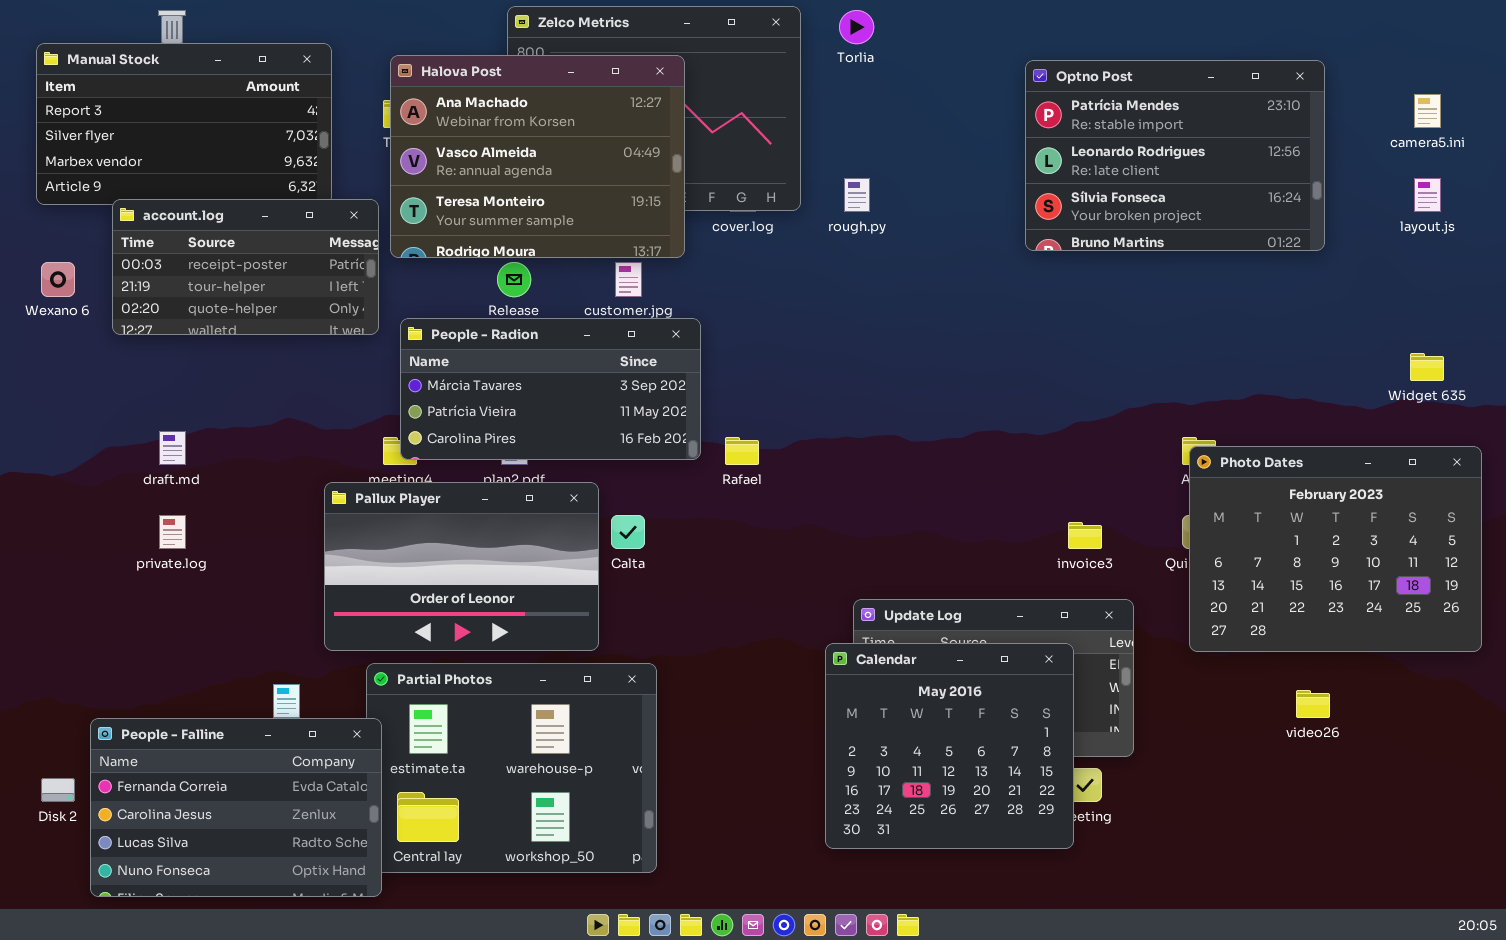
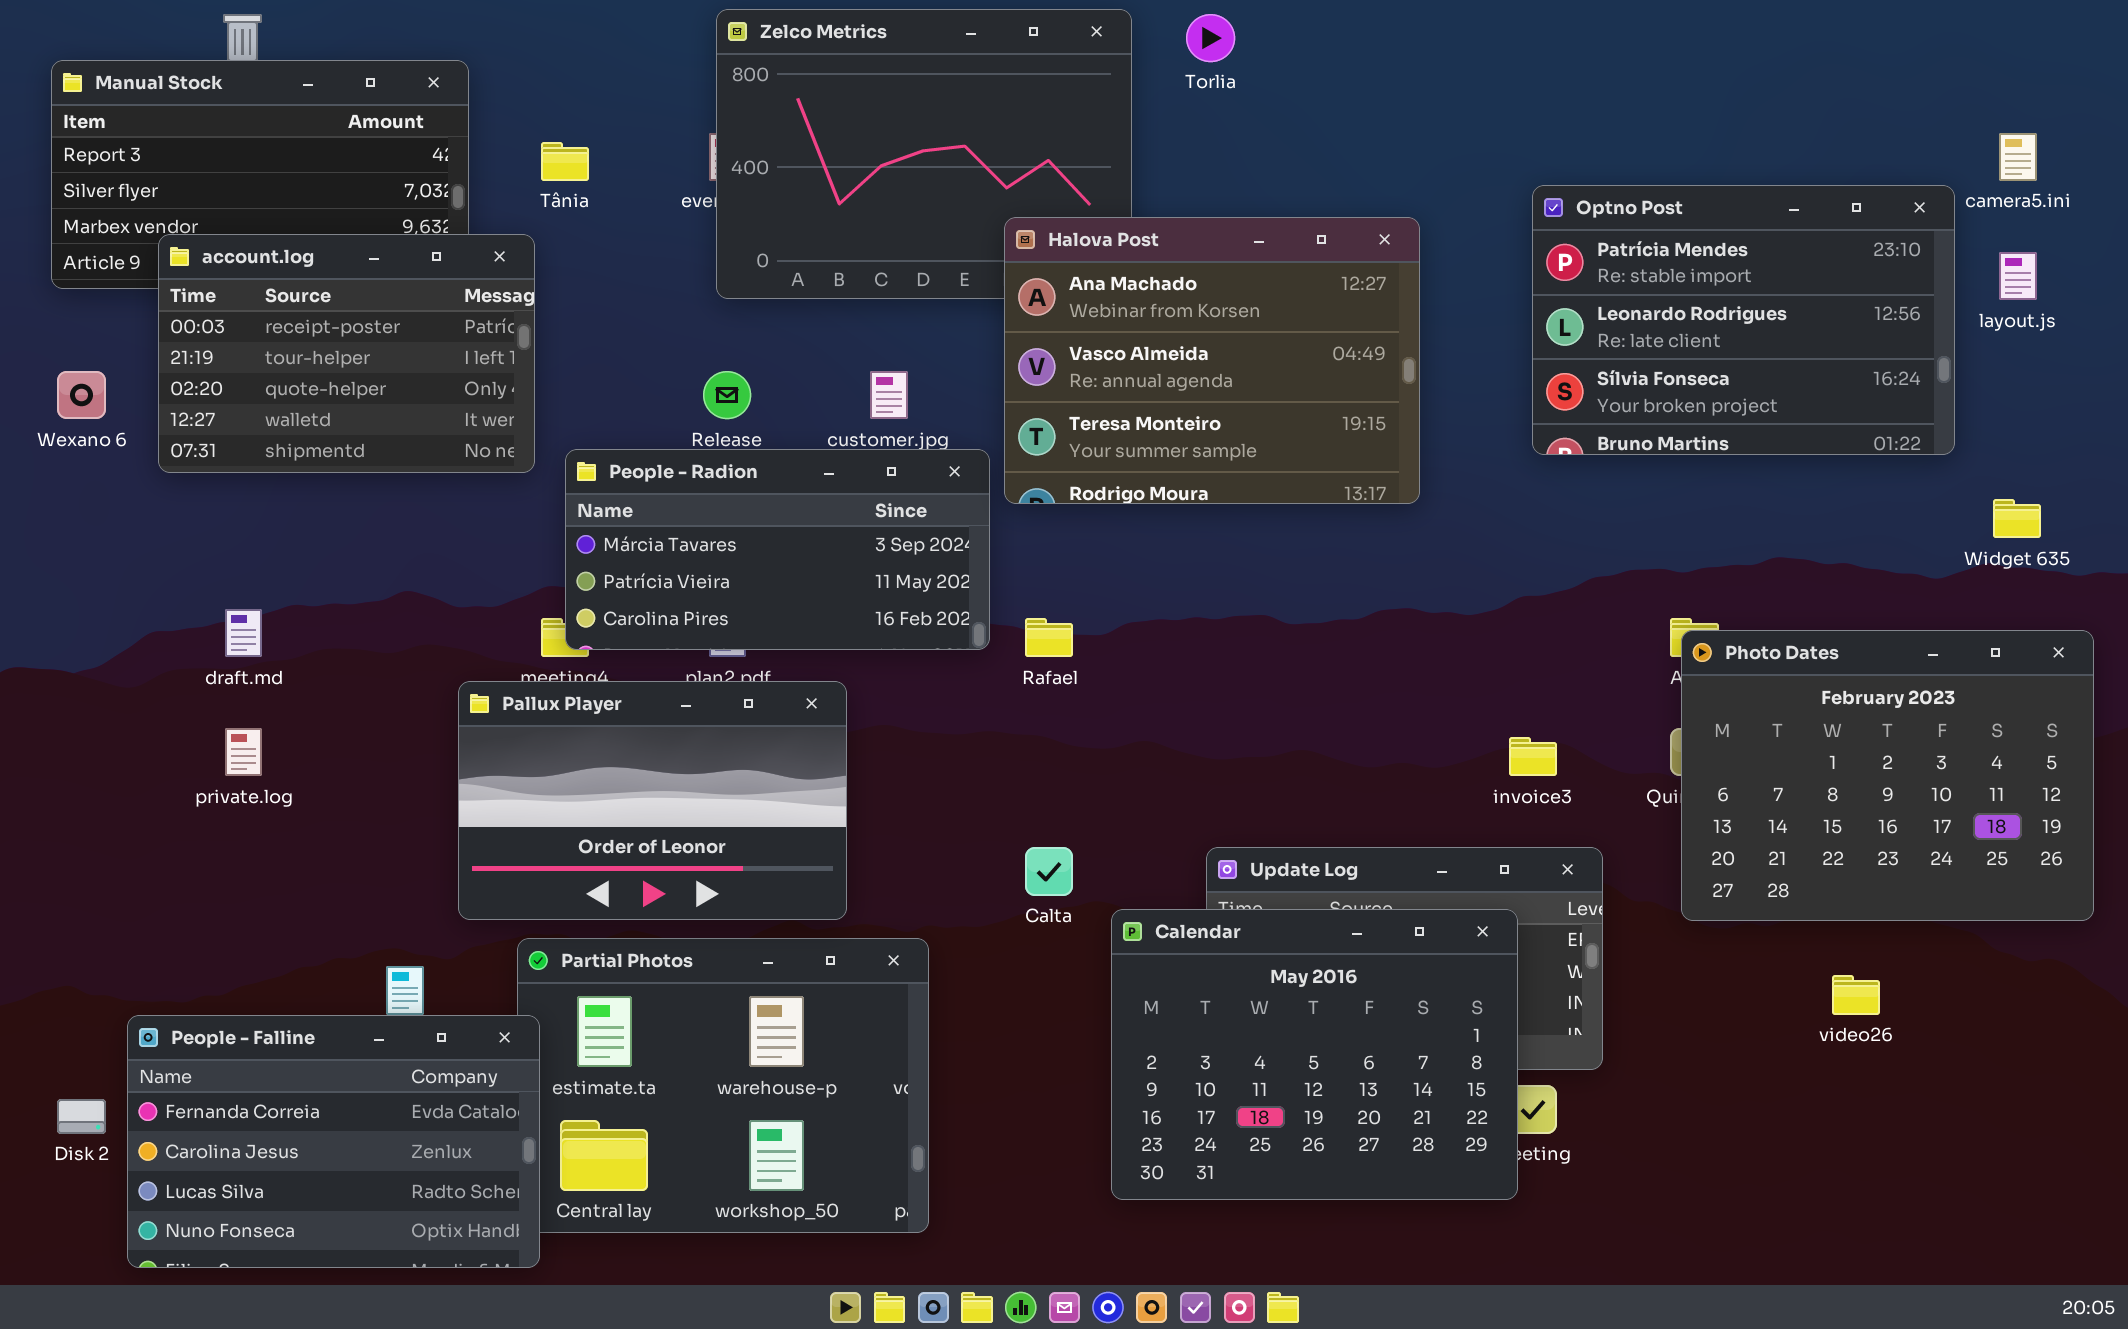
Halova Post: [390,55,685,258] -> [1004,217,1420,504], moved
Optno Post: [1025,60,1325,251] -> [1532,185,1955,455], moved
account.log: [112,199,379,335] -> [158,234,535,473], resized
Calta: [611,515,645,549] -> [1025,847,1073,896], moved
Calendar: [825,643,1074,849] -> [1111,909,1518,1200], resized

